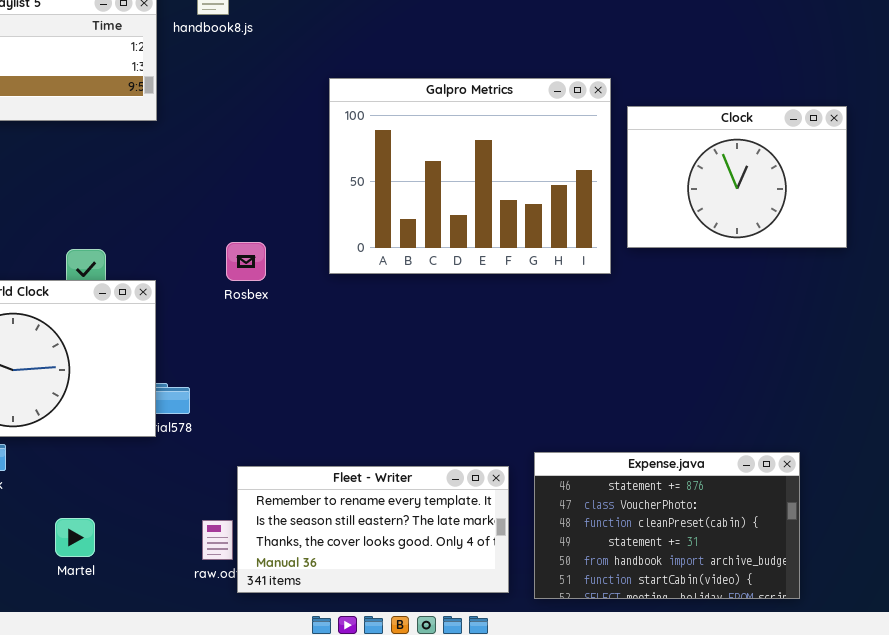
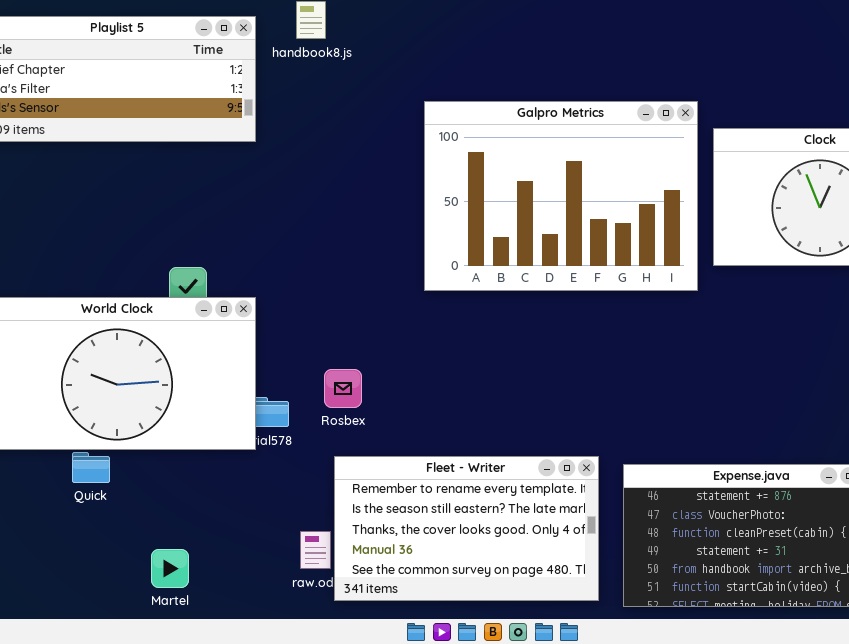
Rosbex: [226,242,266,281] -> [324,369,362,408], moved
Fleet - Writer: [237,466,509,593] -> [334,456,599,601], resized
Martel: [55,518,95,557] -> [151,549,189,588], moved

